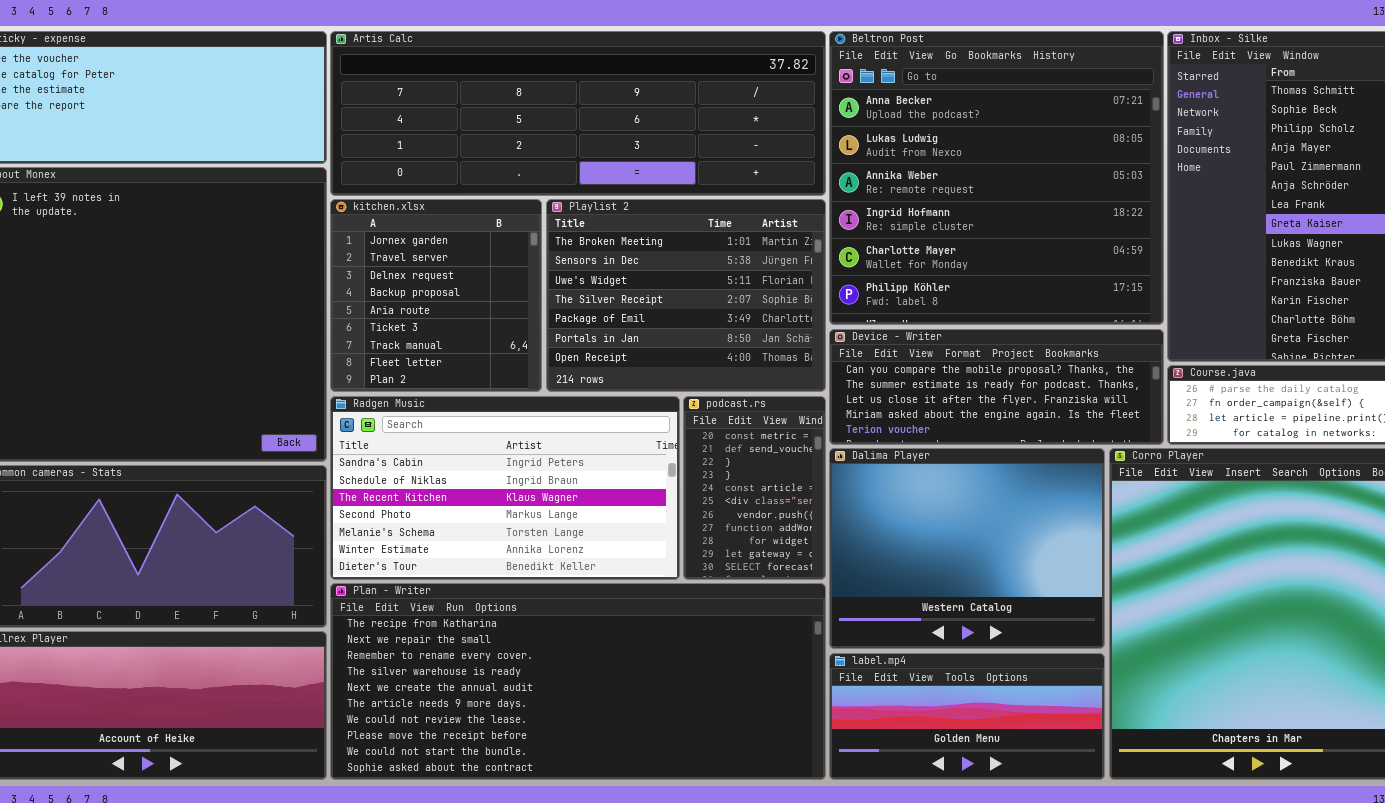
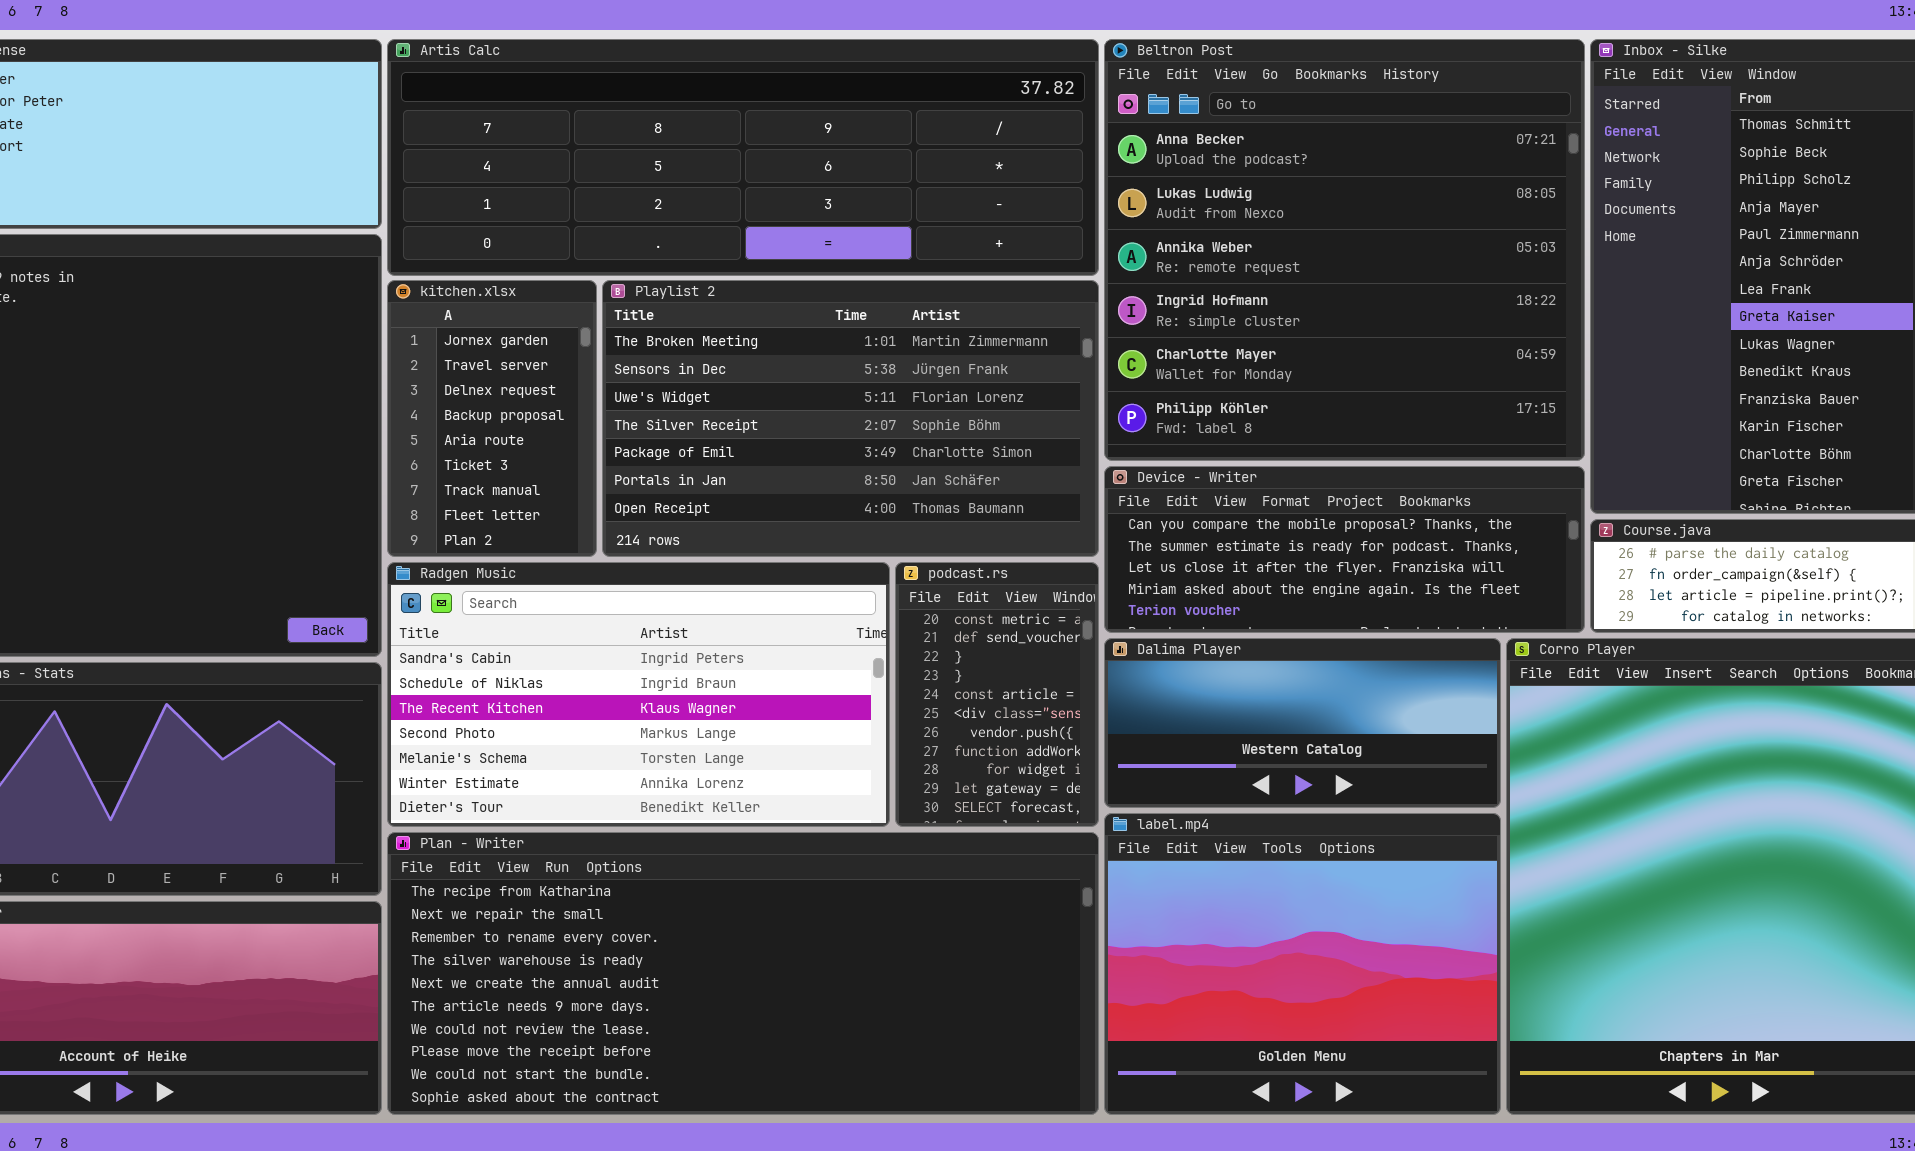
kitchen.xlsx: [330,199,542,392] -> [387,280,597,557], resized
Playlist 2: [546,199,826,392] -> [602,280,1099,557], resized
Dalima Player: [829,448,1105,649] -> [1104,638,1501,808], resized
label.mp4: [829,653,1105,780] -> [1104,813,1501,1115], resized

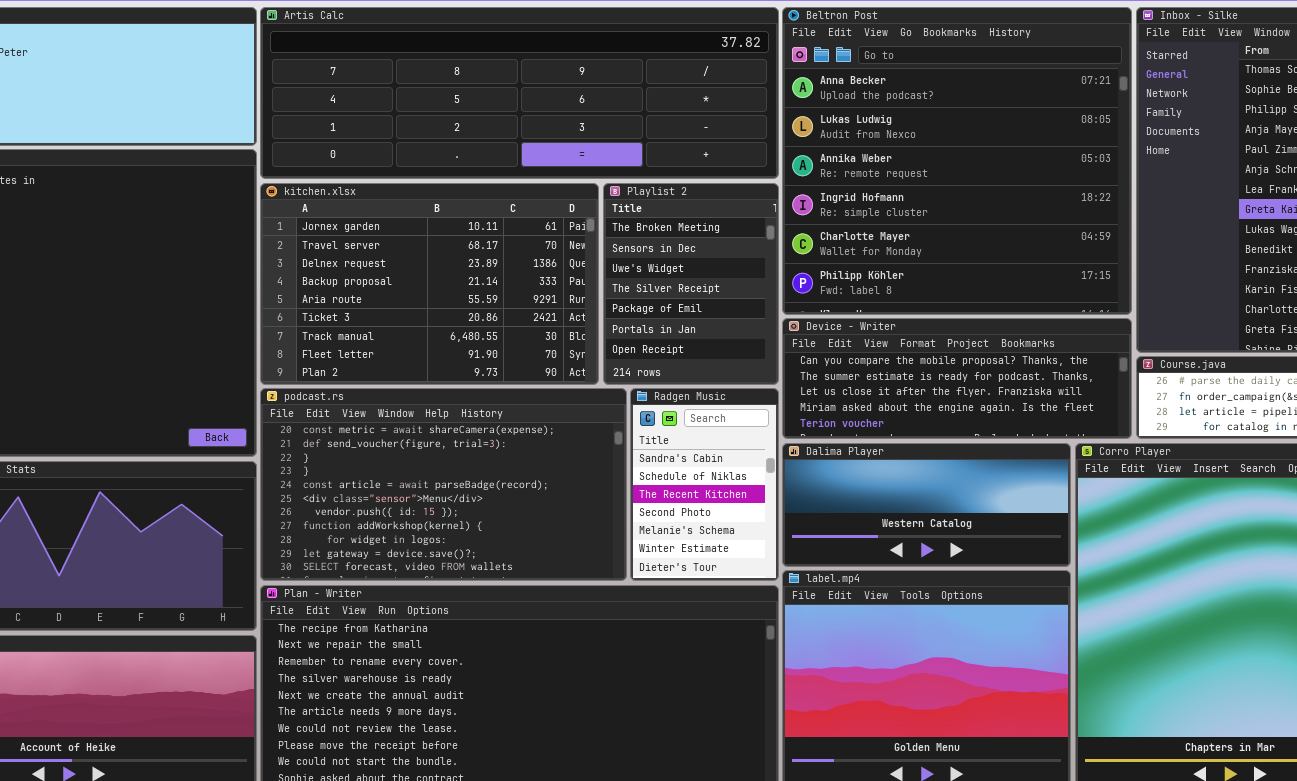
kitchen.xlsx: [387,280,597,557] -> [260,183,599,385], resized
Playlist 2: [602,280,1099,557] -> [603,183,779,385], resized
Radgen Music: [387,562,890,827] -> [630,388,779,581], moved, resized
podcast.rs: [895,562,1099,827] -> [260,388,627,581], moved, resized

